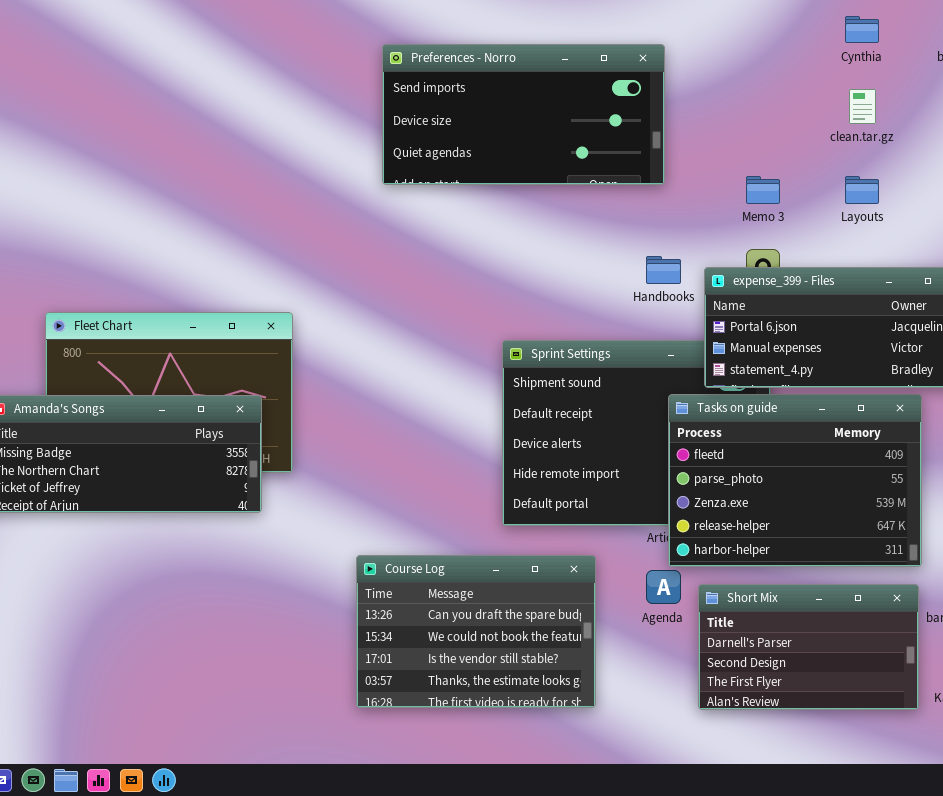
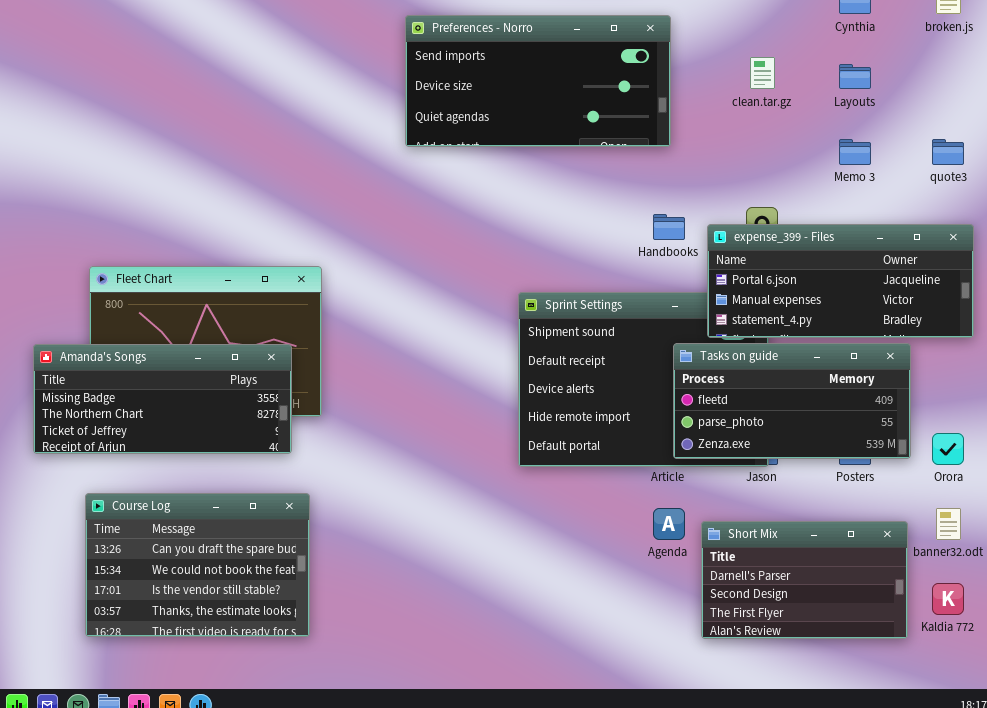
clean.tar.gz: [849,89,876,124] -> [750,57,775,89], moved
Memo 3: [746,176,780,204] -> [839,139,871,165], moved
Layouts: [845,176,879,204] -> [839,64,871,89], moved
Tasks on guide: [668,394,922,567] -> [673,343,911,459], resized
Course Log: [356,555,596,708] -> [85,493,310,637], moved

